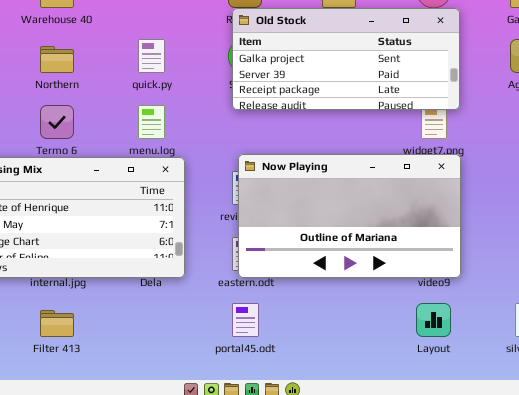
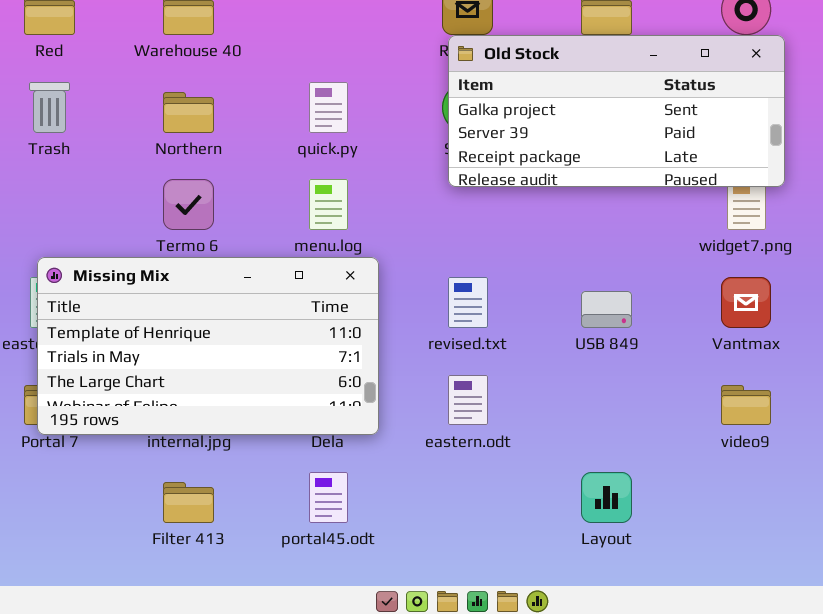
Now Playing: [238,154,461,278] -> none, closed
portal45.odt: [232,303,259,337] -> [309,472,348,523], moved
Layout: [416,303,451,337] -> [581,472,632,523], moved

